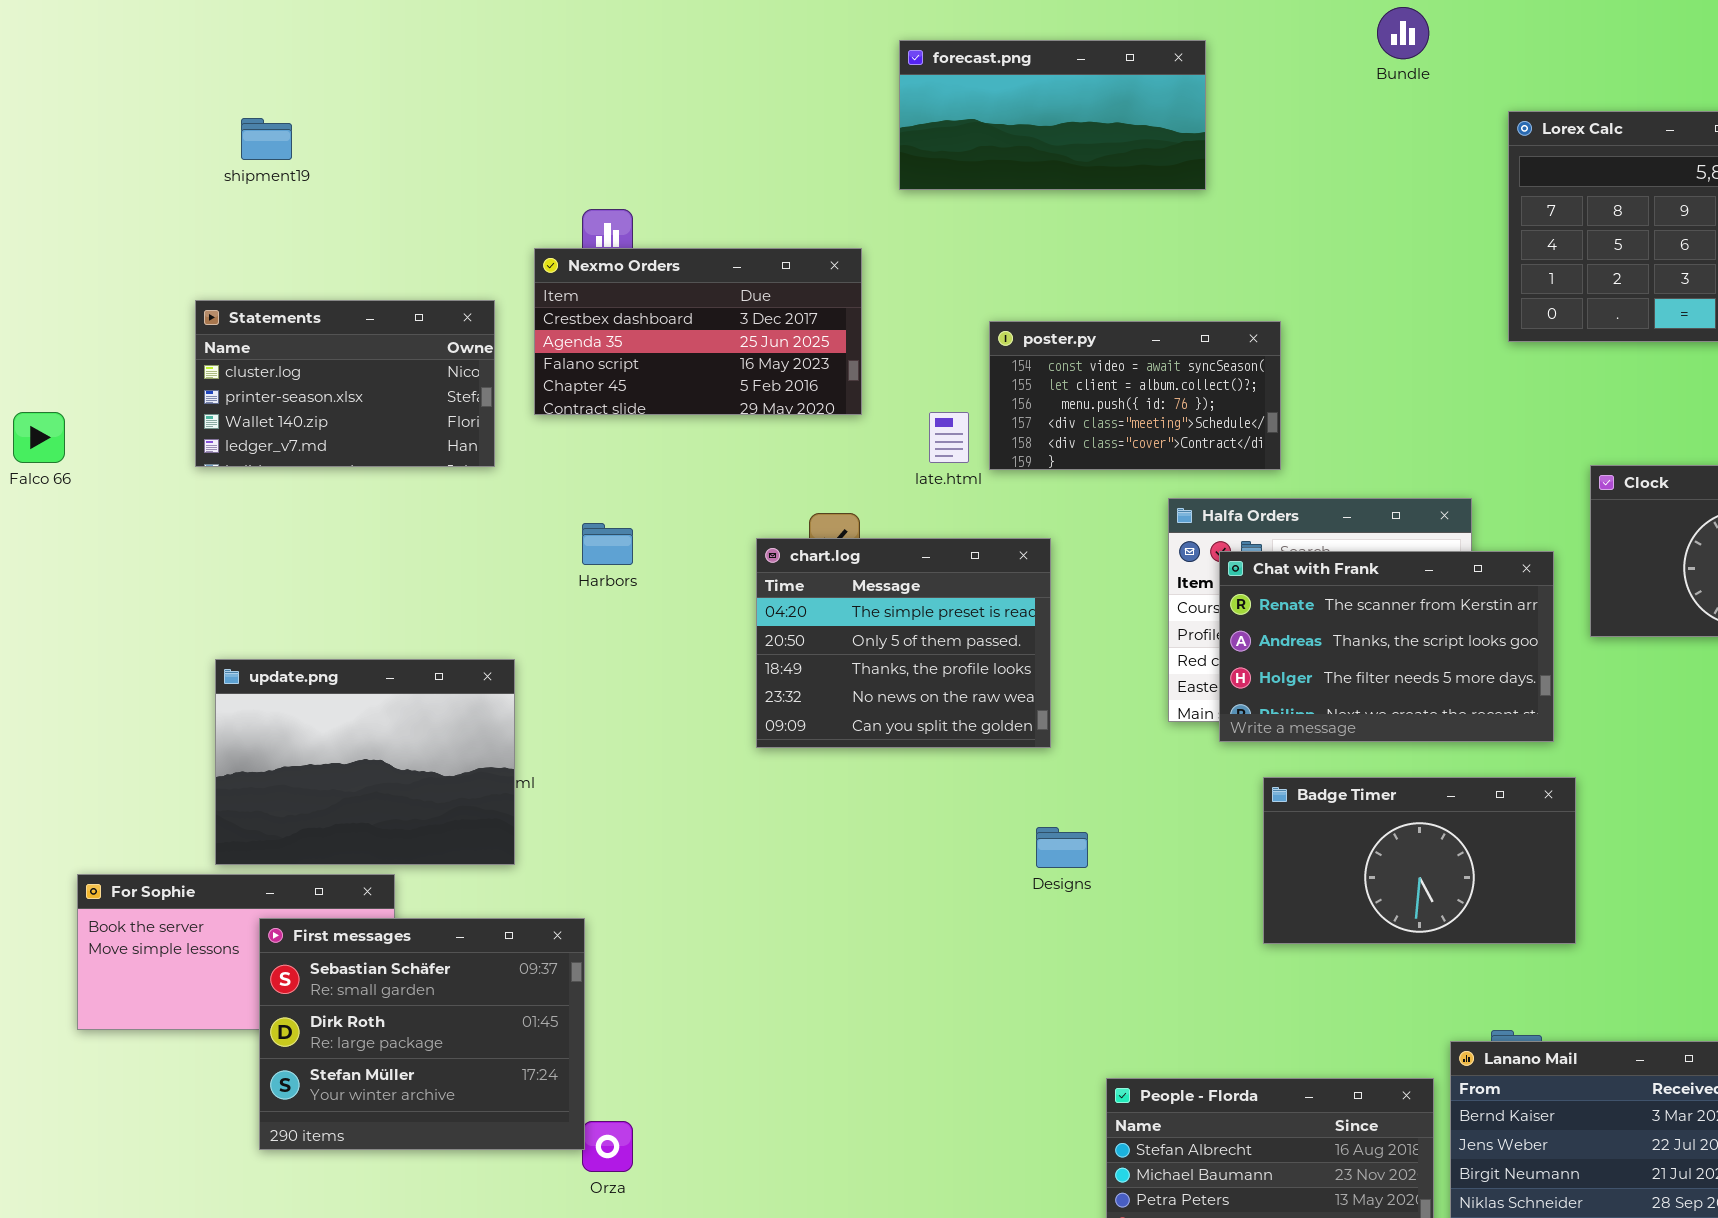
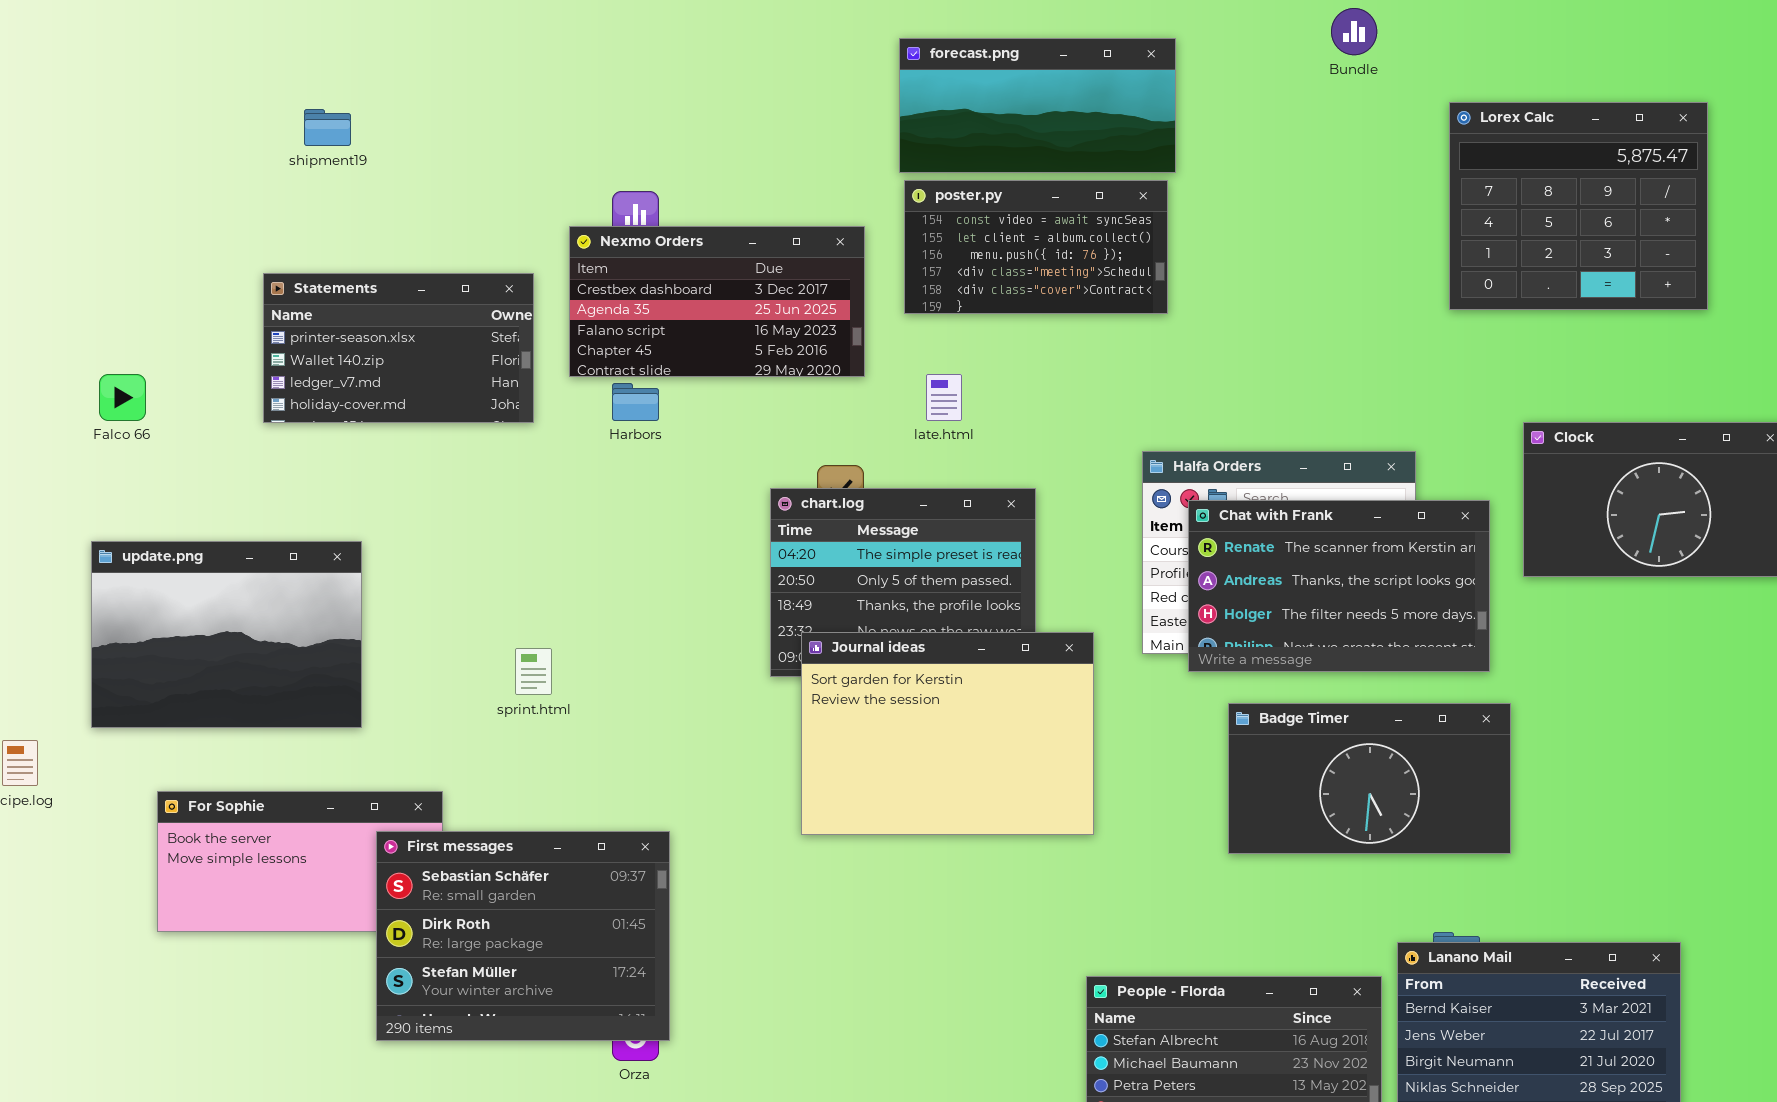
Statements: [195,300,495,467] -> [263,273,534,423], scrolled down 1 row
poster.py: [989,321,1281,470] -> [904,180,1168,314], moved
Harbors: [582,523,633,565] -> [612,383,659,421], moved
update.png: [215,659,515,865] -> [91,541,362,728], moved
Journal ideas: none -> [801,632,1094,835], opened
First messages: [259,918,585,1150] -> [376,831,670,1041], moved

